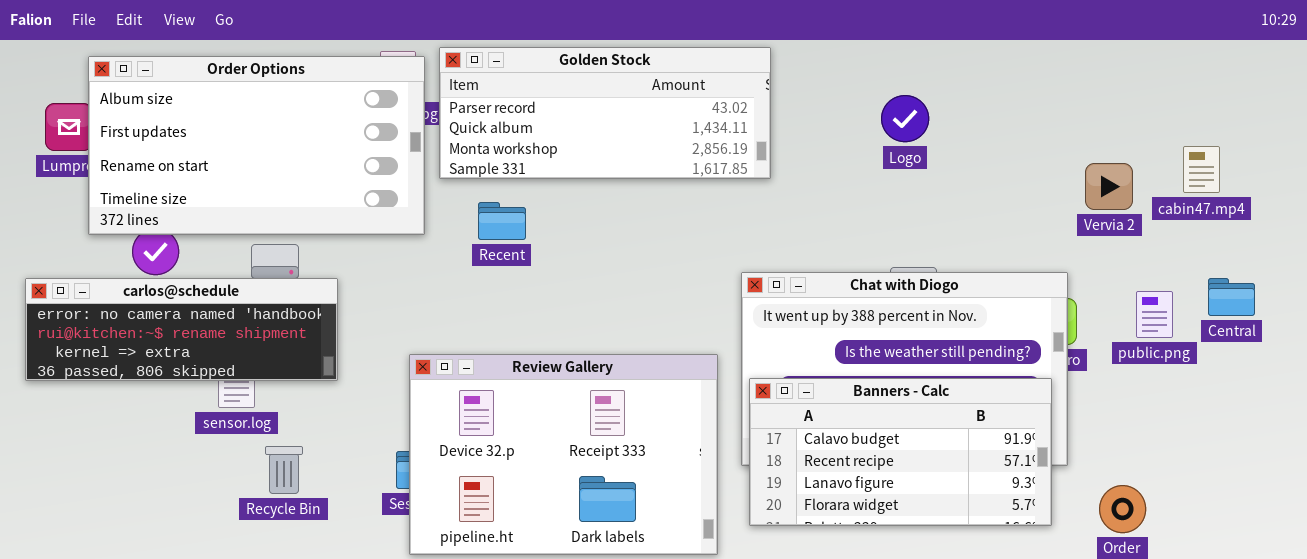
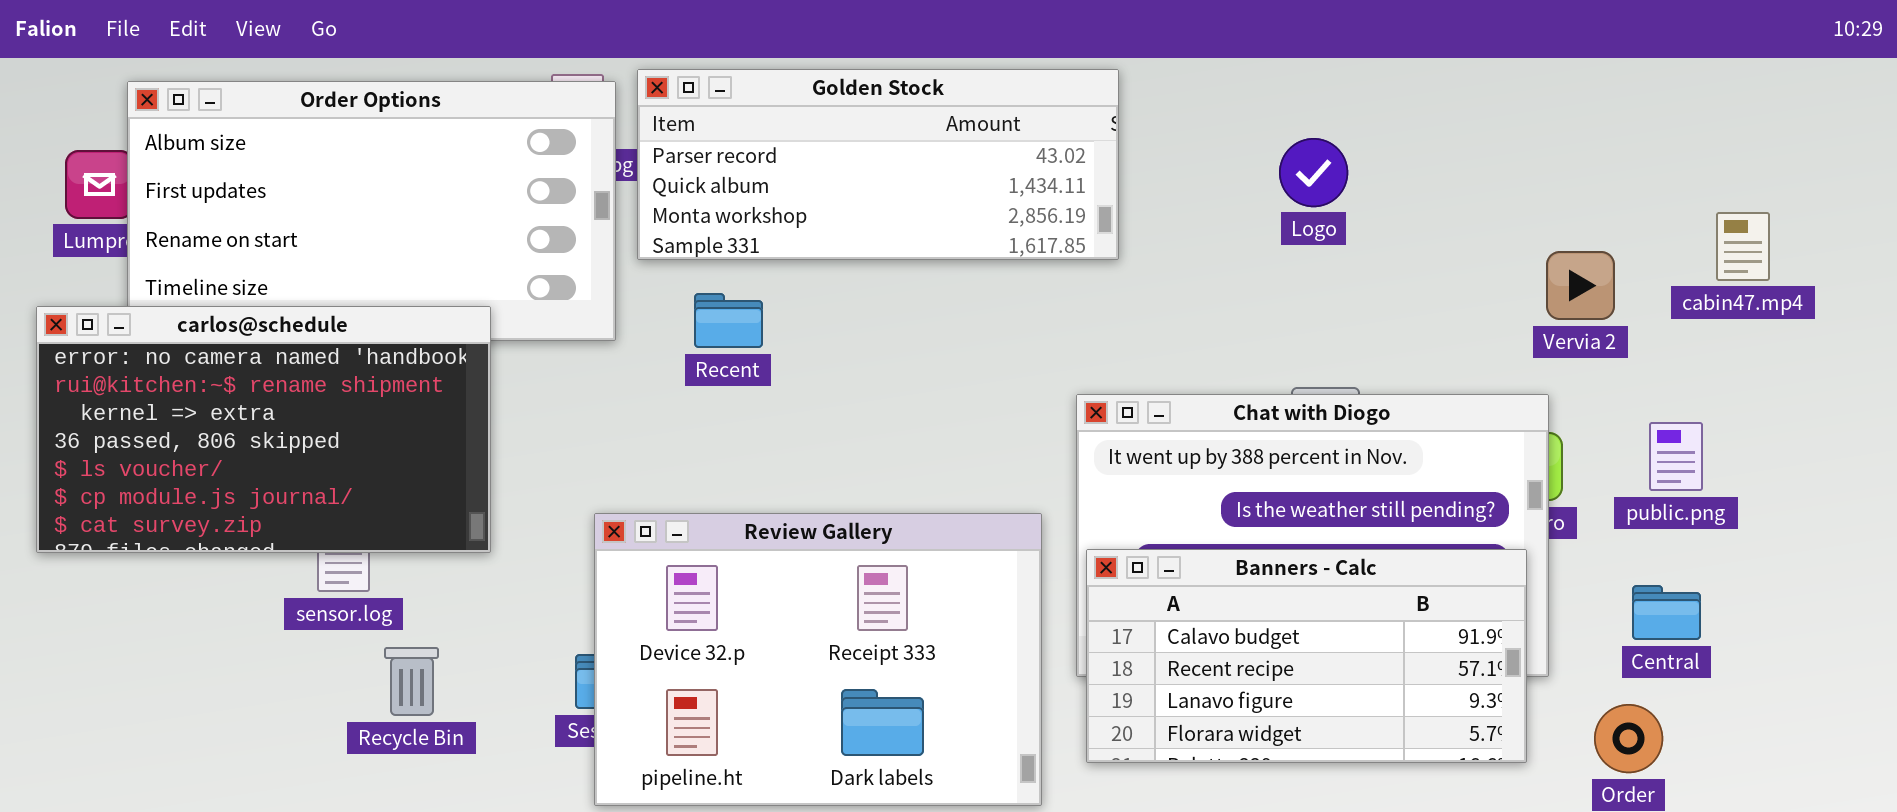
Vervia 2: [1085,163,1133,210] -> [1546,251,1615,320], moved
carlos@schedule: [25,278,338,381] -> [36,306,491,553], resized
Central: [1208,278,1255,316] -> [1632,585,1701,640], moved

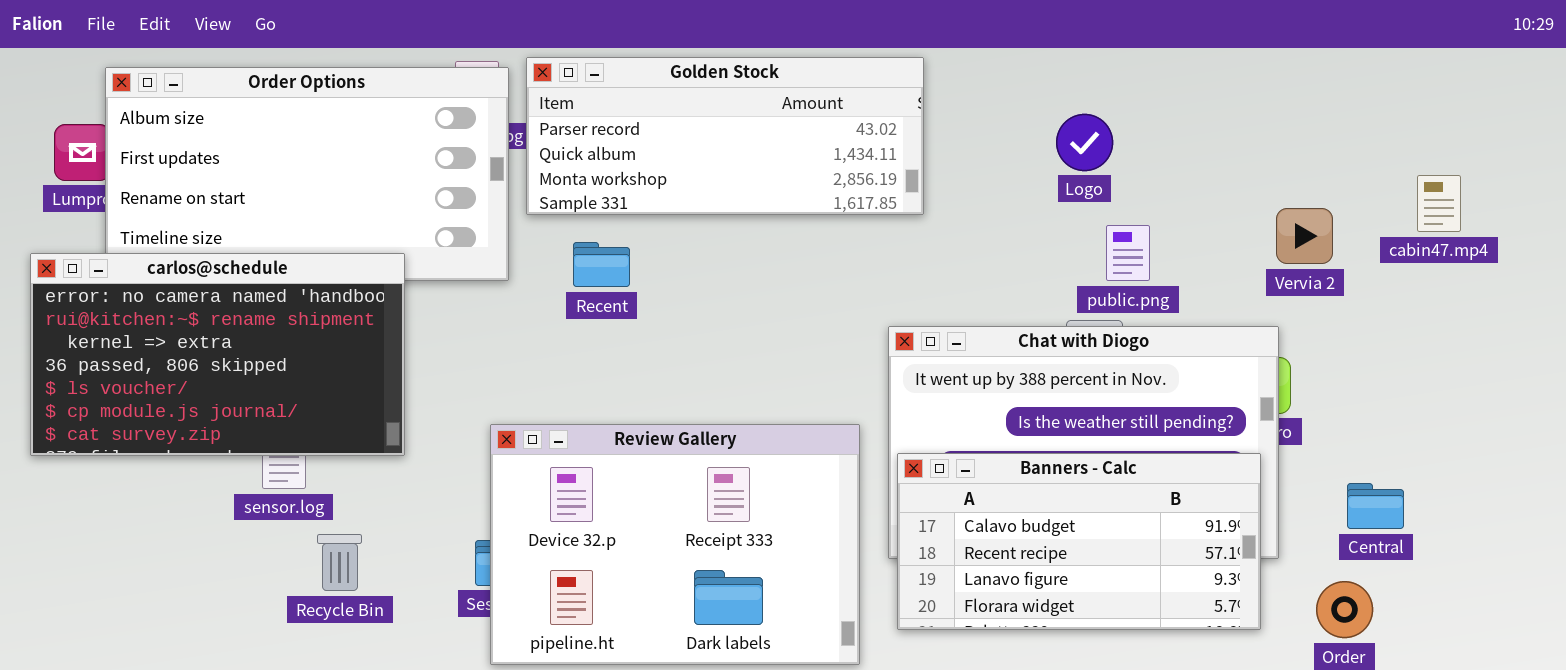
public.png: [1649,422,1703,491] -> [1106,225,1150,281], moved

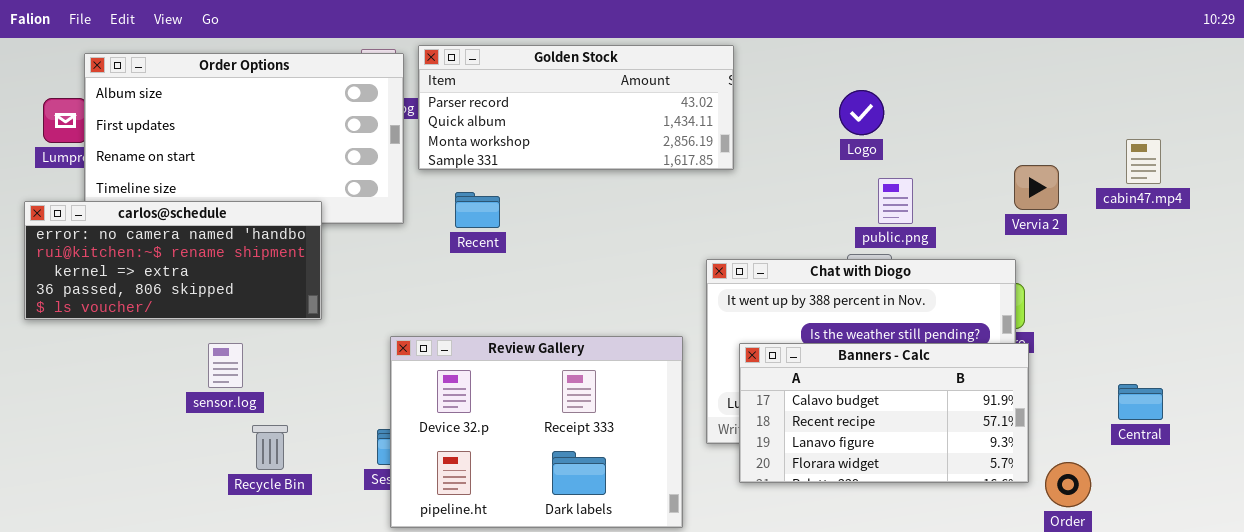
carlos@schedule: [30,253,405,456] -> [24,201,322,320], resized
Banners - Calc: [897,453,1261,630] -> [739,343,1029,483], moved
Central: [1347,483,1404,529] -> [1118,384,1163,420], moved

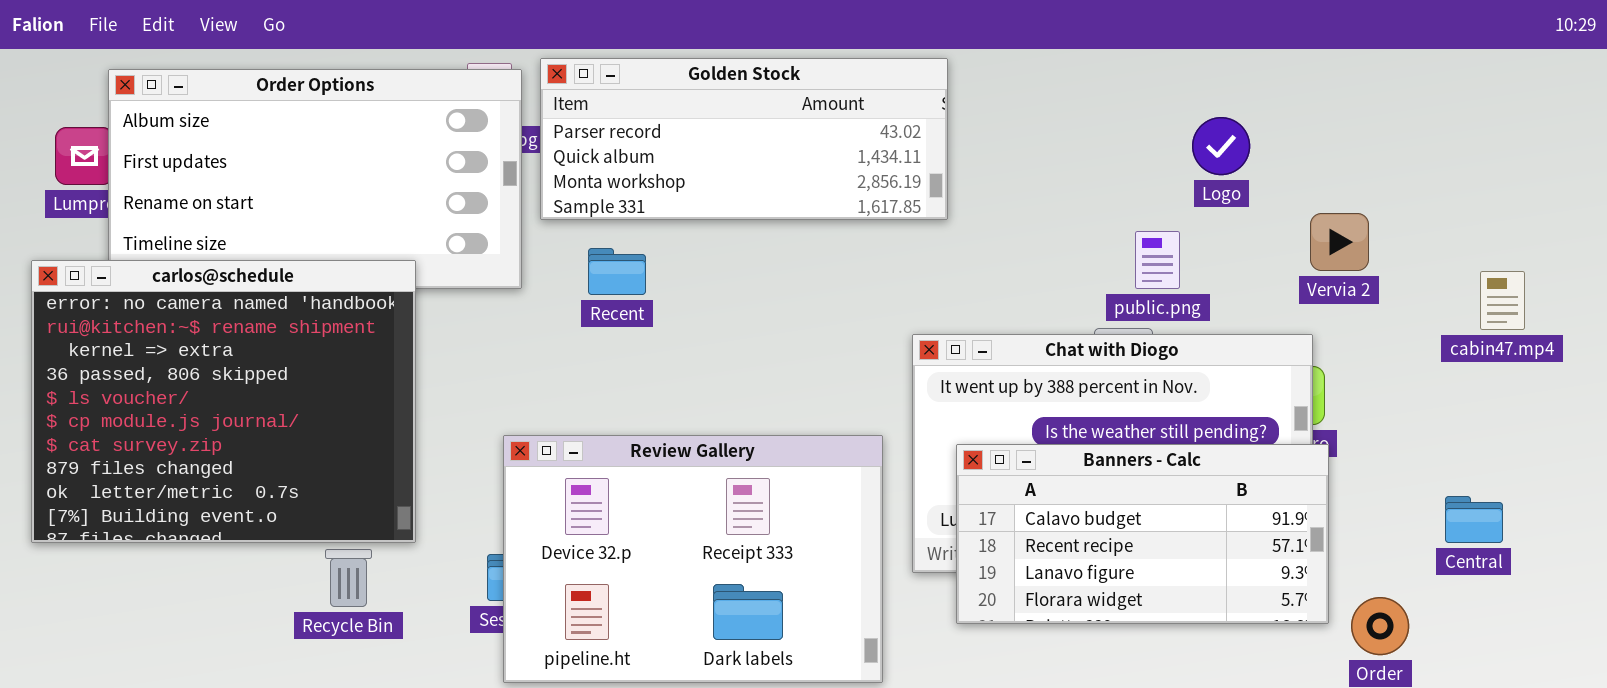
Logo: [839,90,884,135] -> [1192,117,1250,175], moved
cabin47.mp4: [1126,139,1161,184] -> [1480,271,1525,330], moved
carlos@schedule: [24,201,322,320] -> [31,260,416,543], resized

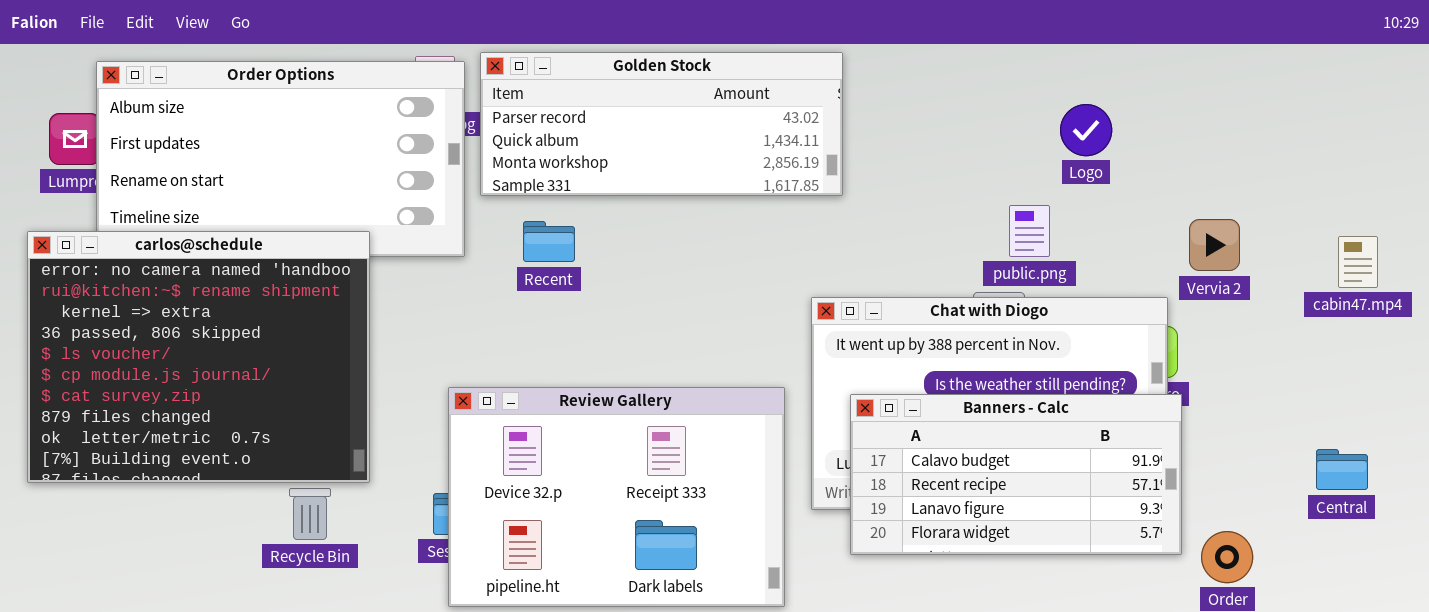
Vervia 2: [1310,213,1369,271] -> [1189,219,1240,271], moved
cabin47.mp4: [1480,271,1525,330] -> [1338,236,1378,288], moved
Central: [1445,496,1503,543] -> [1316,449,1368,490], moved

